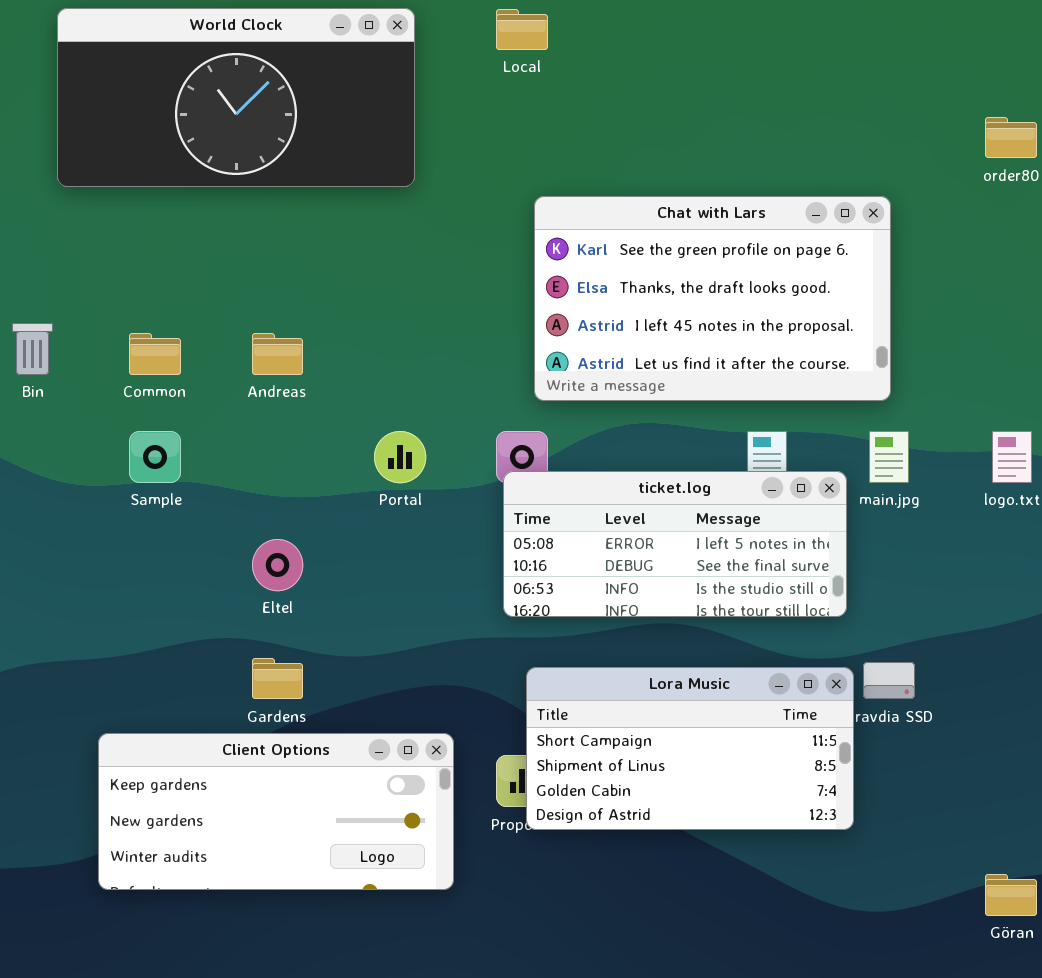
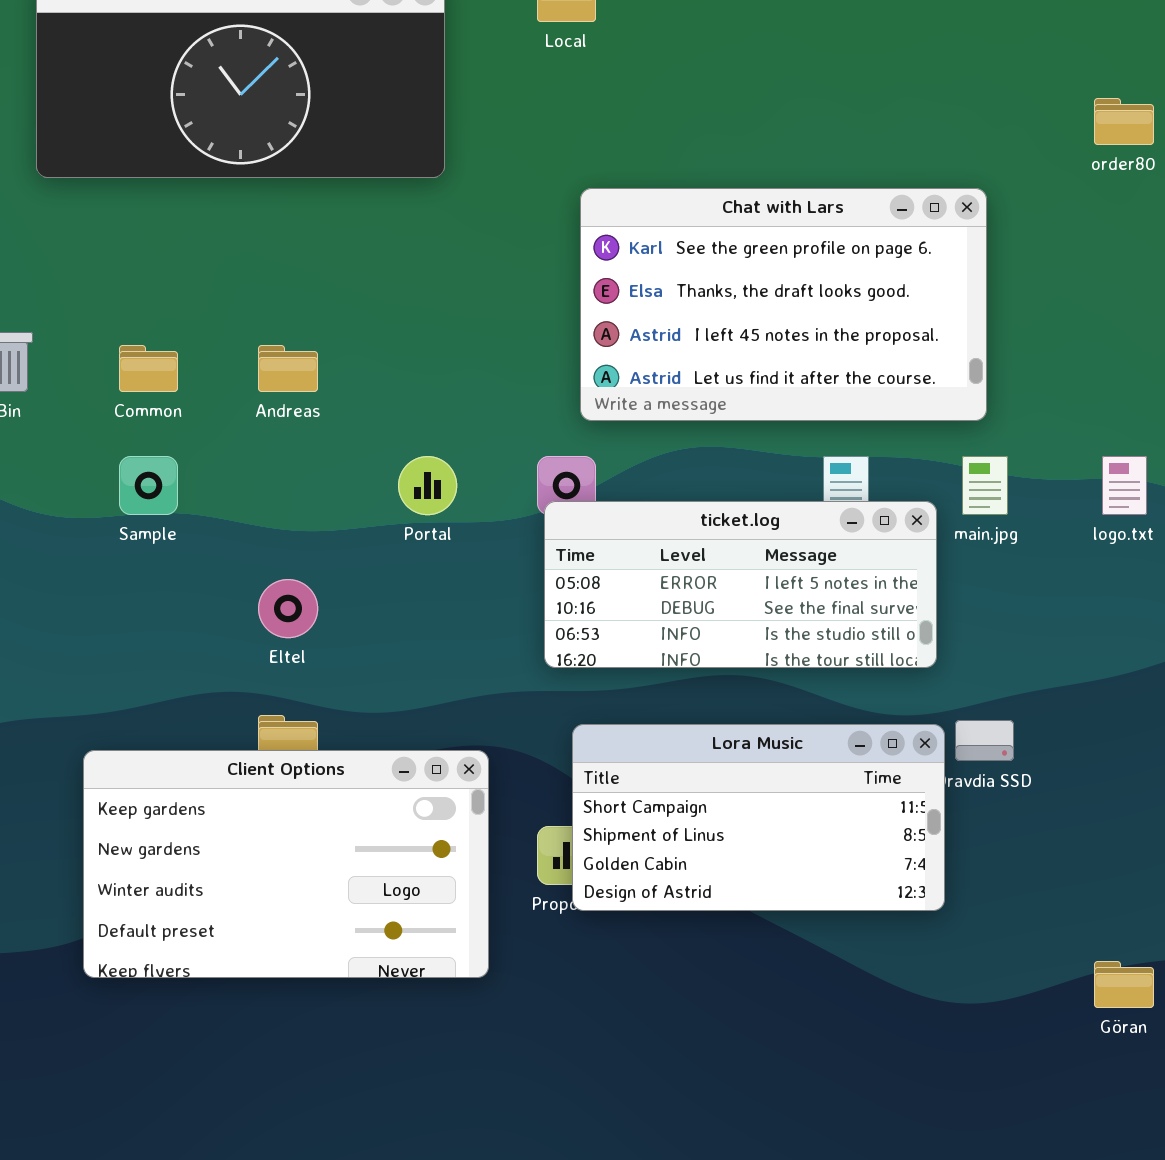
Client Options: [98,733,454,890] -> [83,750,489,978], resized

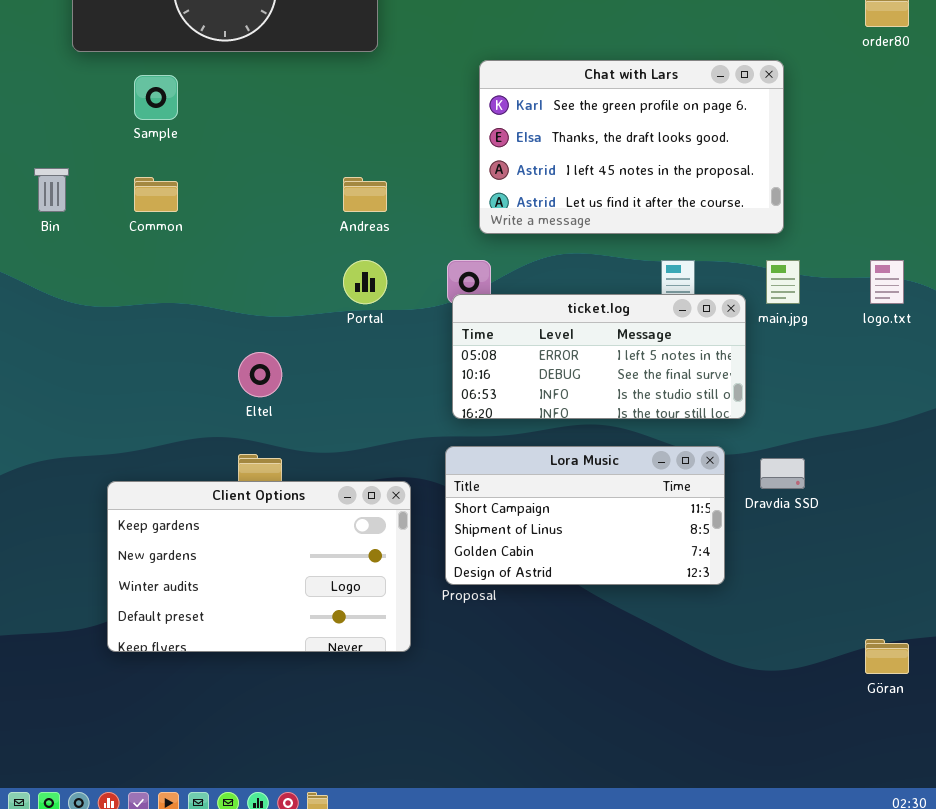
Andreas: [258,345,318,392] -> [343,177,387,212], moved
Sample: [119,456,178,515] -> [134,75,178,120], moved
Lora Music: [572,724,945,911] -> [445,446,725,585], moved

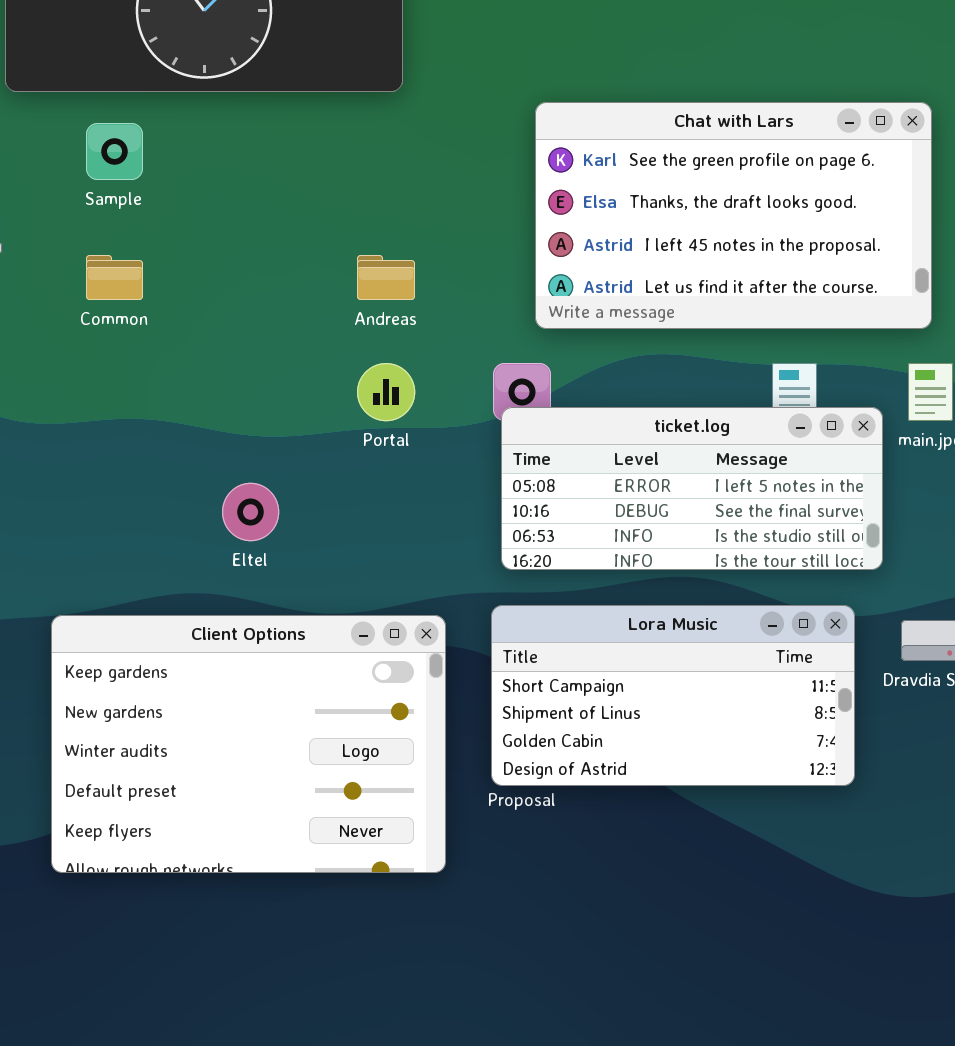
Client Options: [107,481,411,652] -> [51,615,446,873], resized

